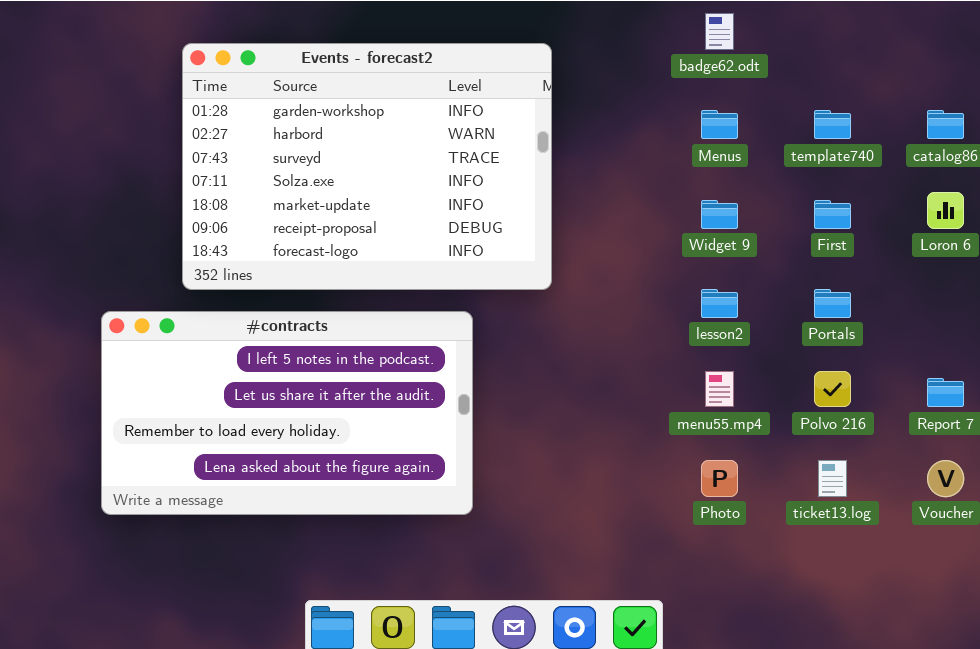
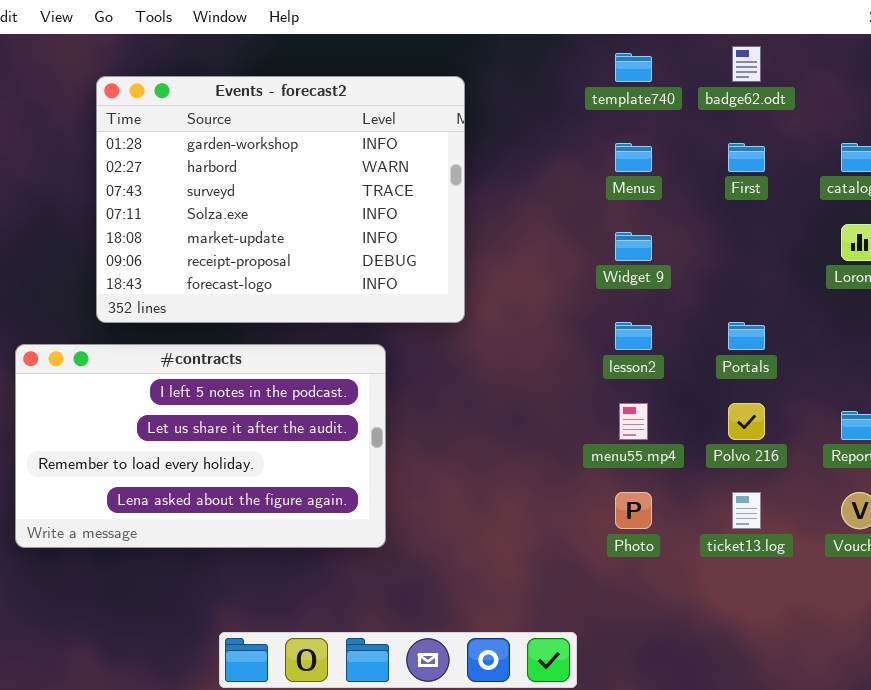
badge62.odt: [705,13,734,50] -> [732,46,761,82], moved
template740: [814,110,851,139] -> [615,53,652,82], moved
First: [814,200,851,229] -> [728,143,765,172], moved

